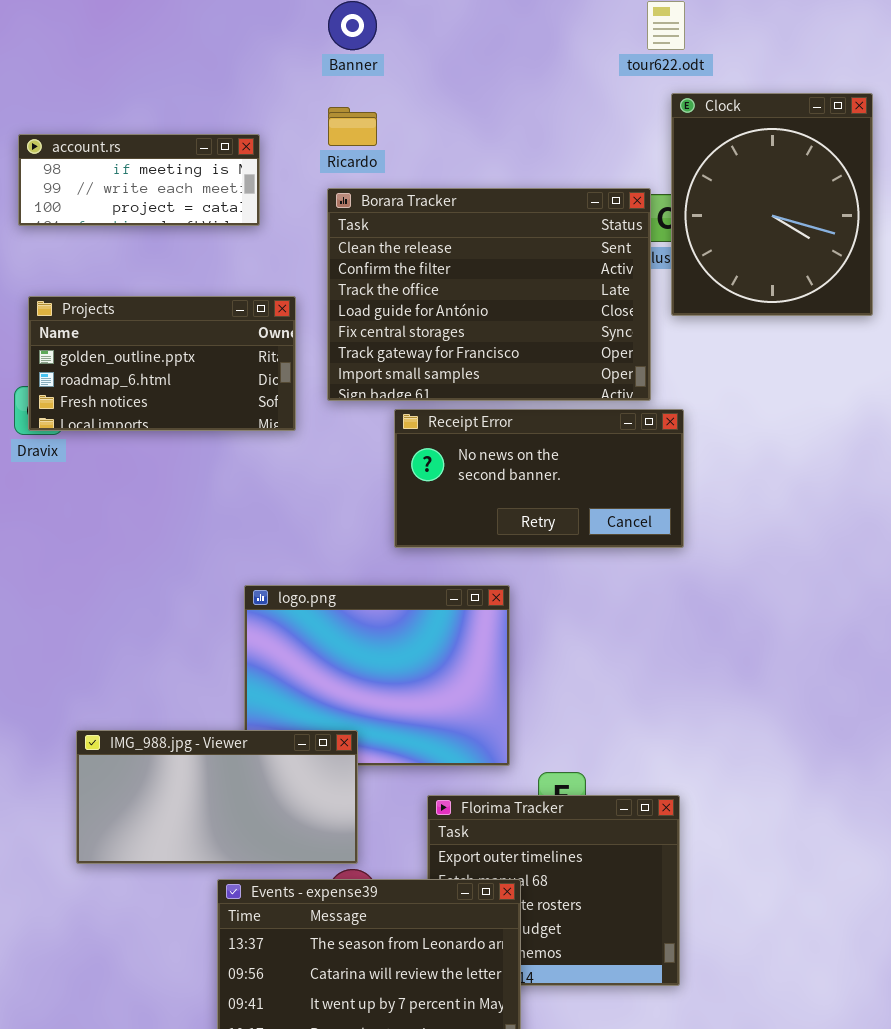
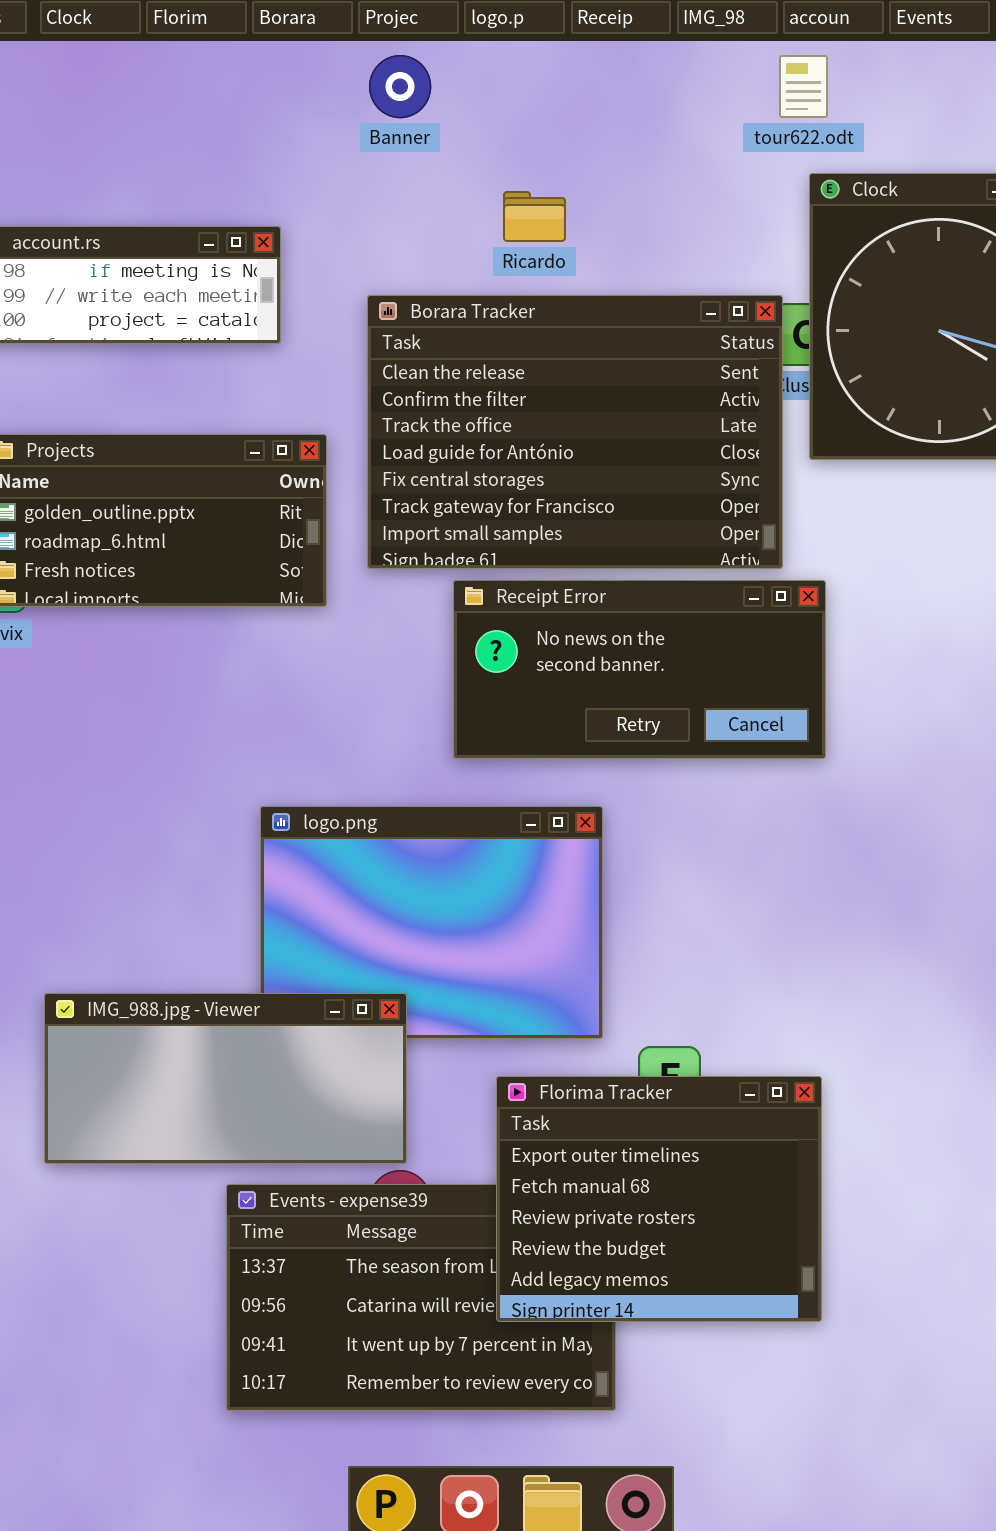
Ricardo: [328,107,377,146] -> [503,191,566,242], moved
Florima Tracker: [427,795,680,986] -> [496,1076,822,1322], raised

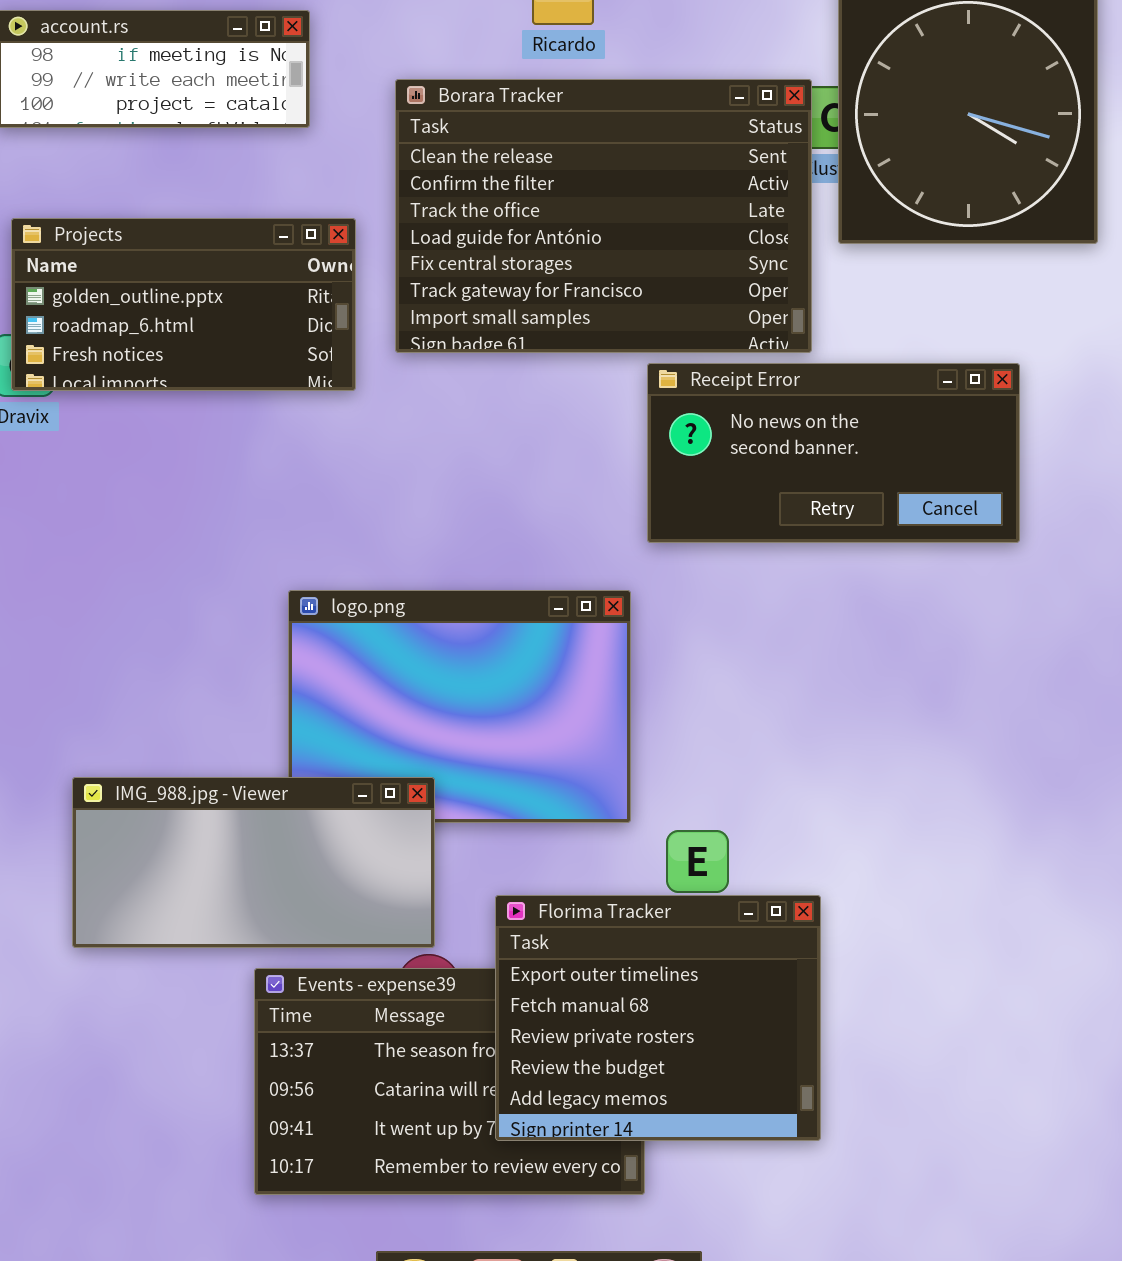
Receipt Error: [453,580,826,759] -> [647,363,1020,543], moved
Florima Tracker: [496,1076,822,1322] -> [495,895,821,1141], moved

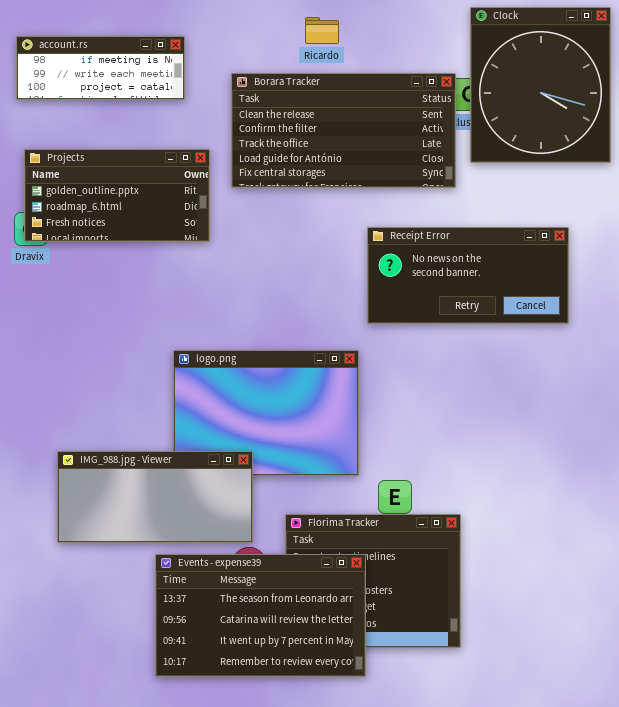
Borara Tracker: [395,79,812,353] -> [231,73,456,188], resized
Events - expense39: [254,968,645,1195] -> [155,554,366,677], raised

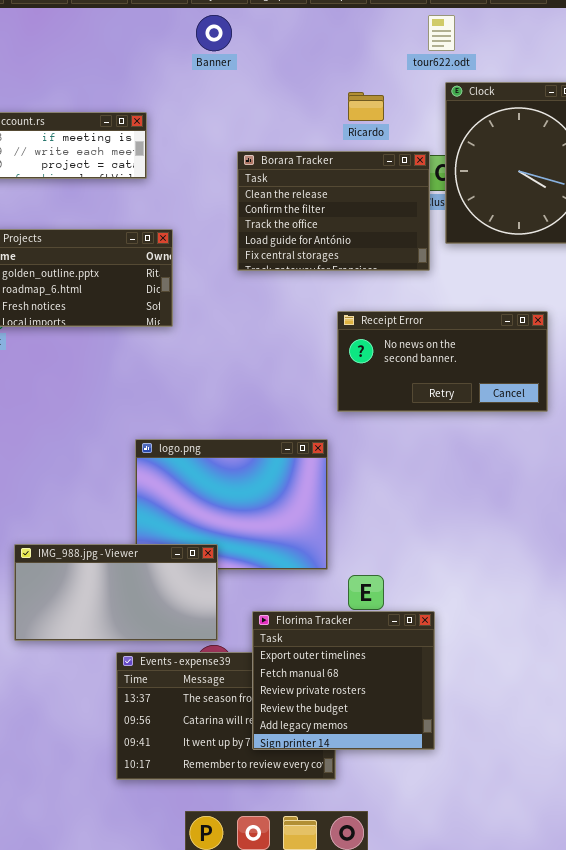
Ricardo: [305,17,339,44] -> [348,92,384,121], moved
Borara Tracker: [231,73,456,188] -> [237,151,430,271], resized
Florima Tracker: [285,514,461,648] -> [252,611,435,750], raised

